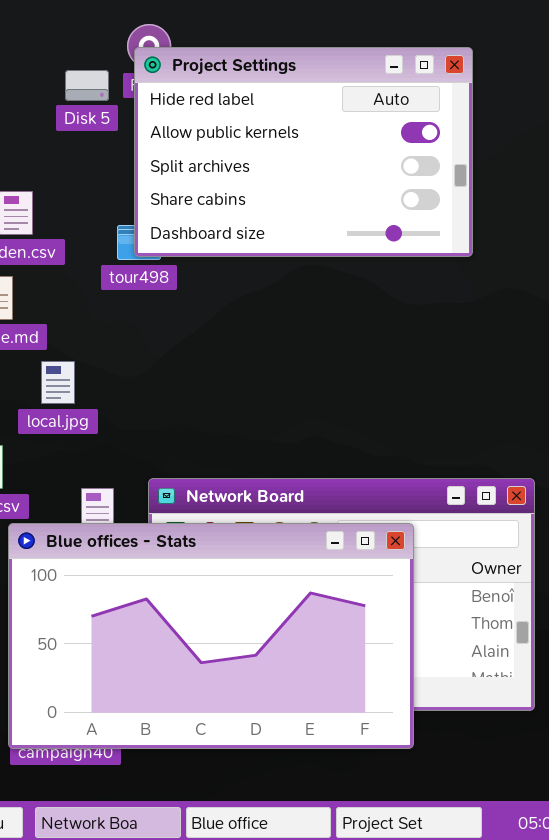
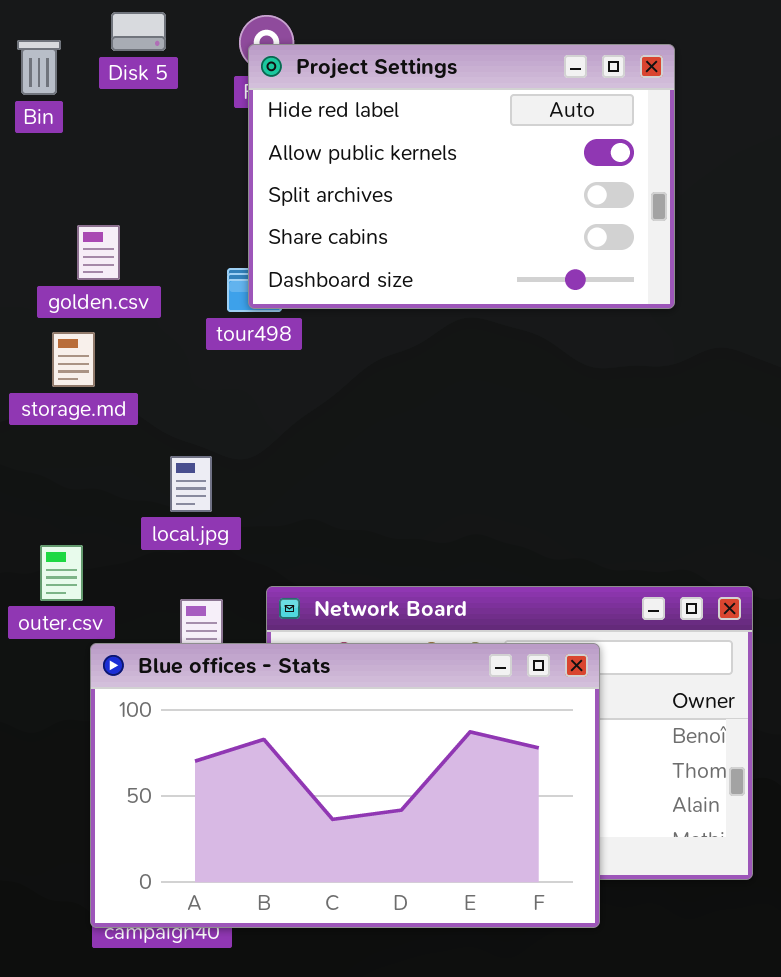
Disk 5: [65,70,109,101] -> [111,12,166,51], moved
local.jpg: [41,361,75,404] -> [170,456,212,512], moved

